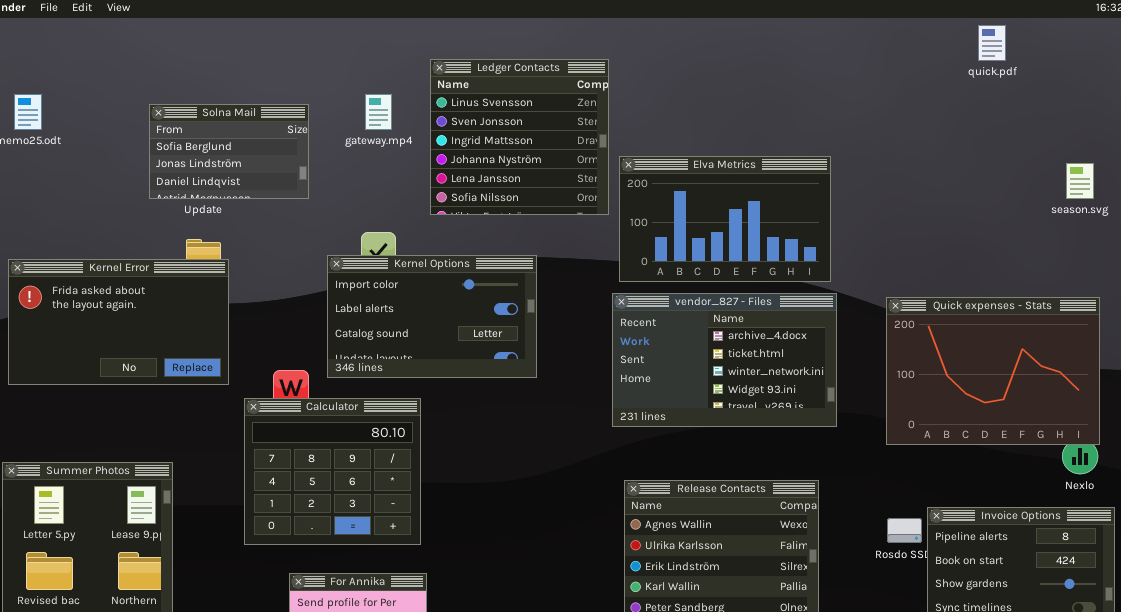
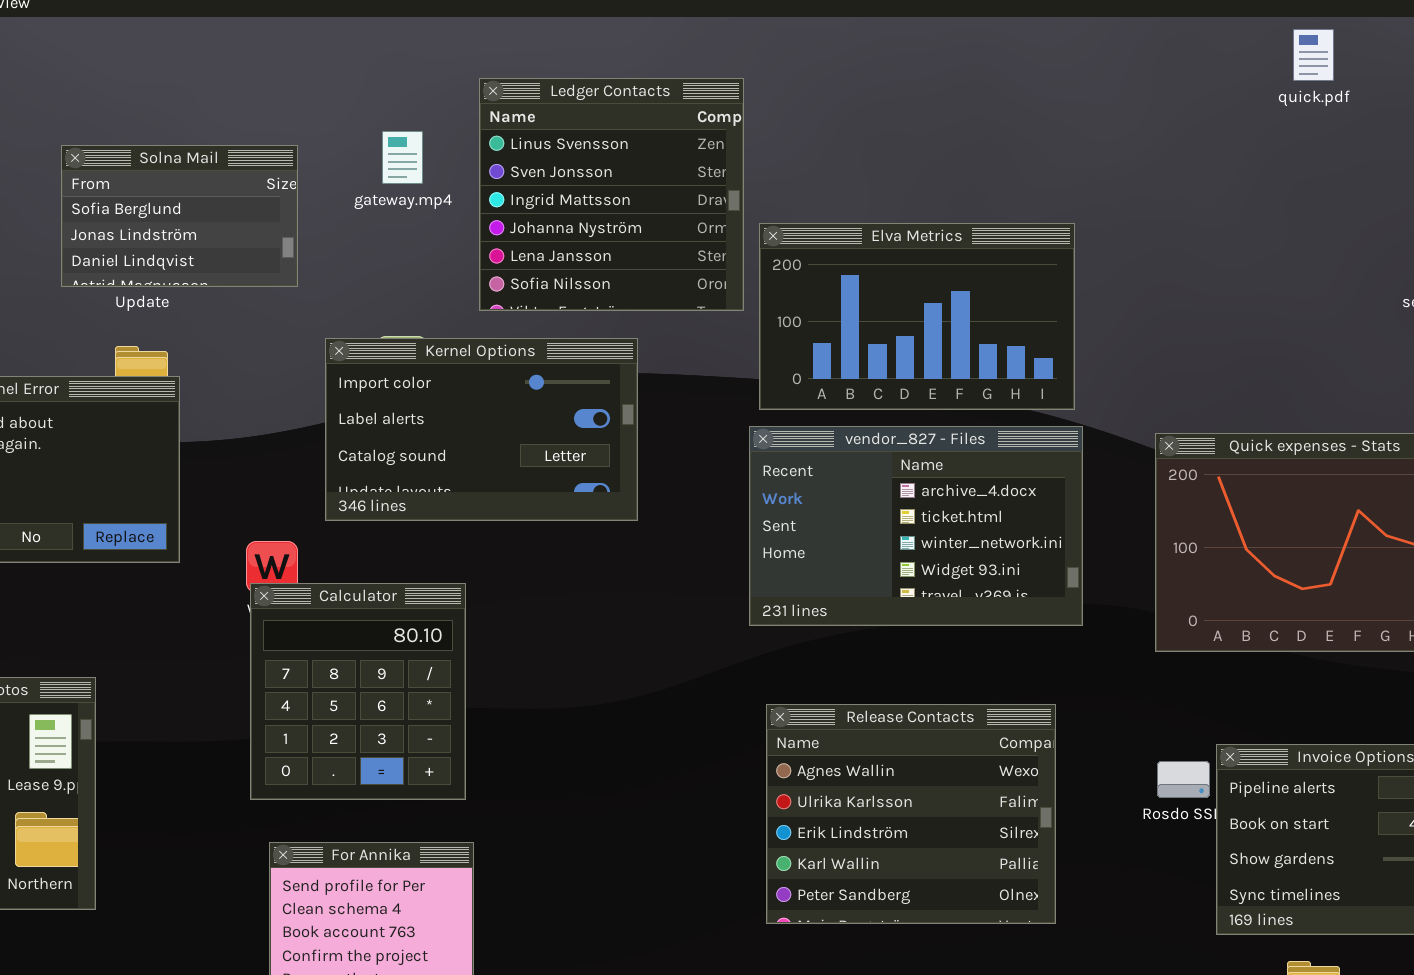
Kernel Options: [327,255,537,378] -> [325,338,638,521], moved
Calculator: [244,398,421,545] -> [250,583,466,800], resized

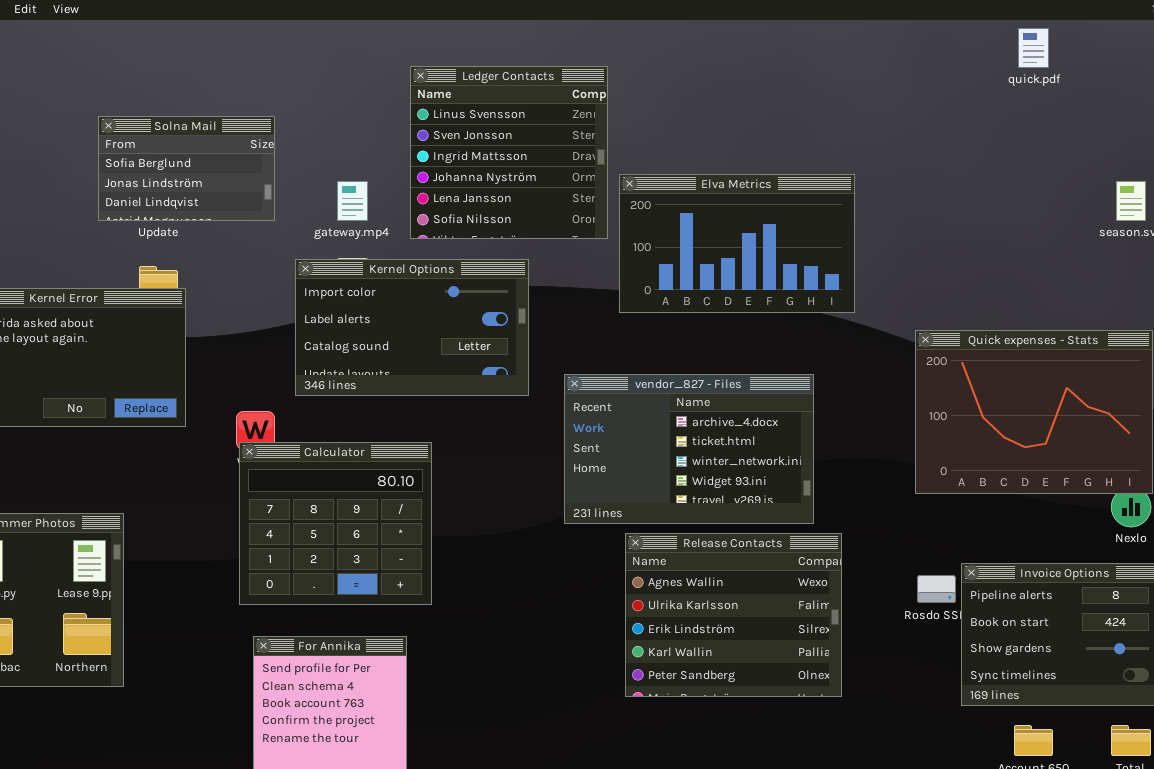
gateway.mp4: [382,131,423,184] -> [337,181,368,221], moved
vendor_827 - Files: [749,426,1083,626] -> [564,374,814,524], moved
Calculator: [250,583,466,800] -> [239,442,432,605], resized

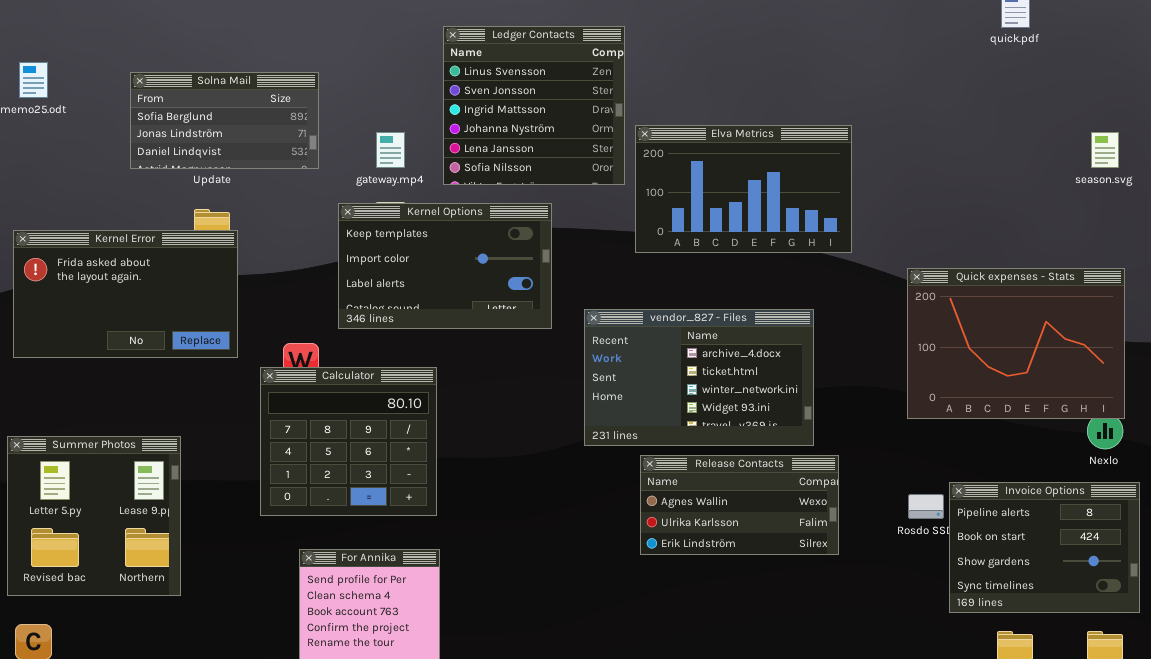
Solna Mail: [98,116,275,221] -> [130,72,319,169], resized
Kernel Options: [295,259,529,396] -> [338,203,552,329], scrolled up 1 row
Calculator: [239,442,432,605] -> [260,367,437,516], moved
Release Contacts: [625,533,842,697] -> [640,455,839,555], resized

